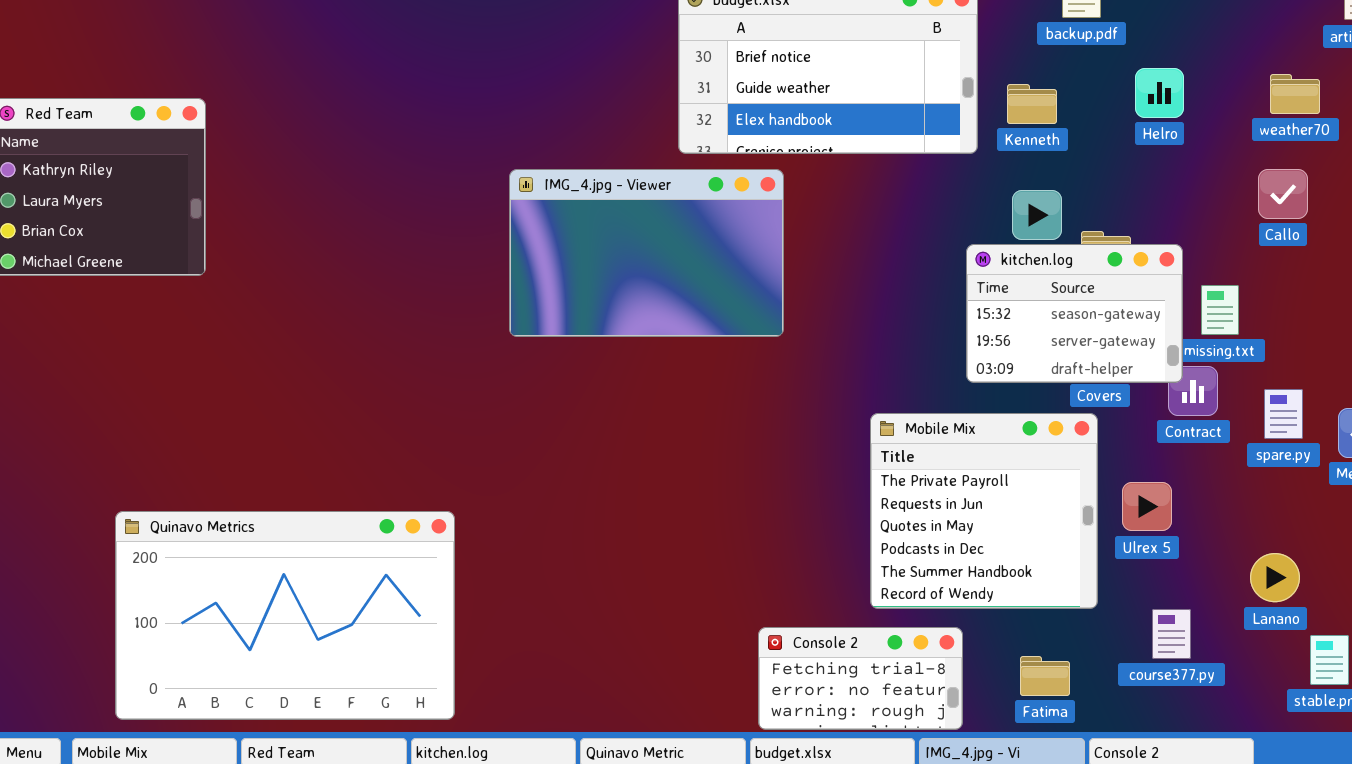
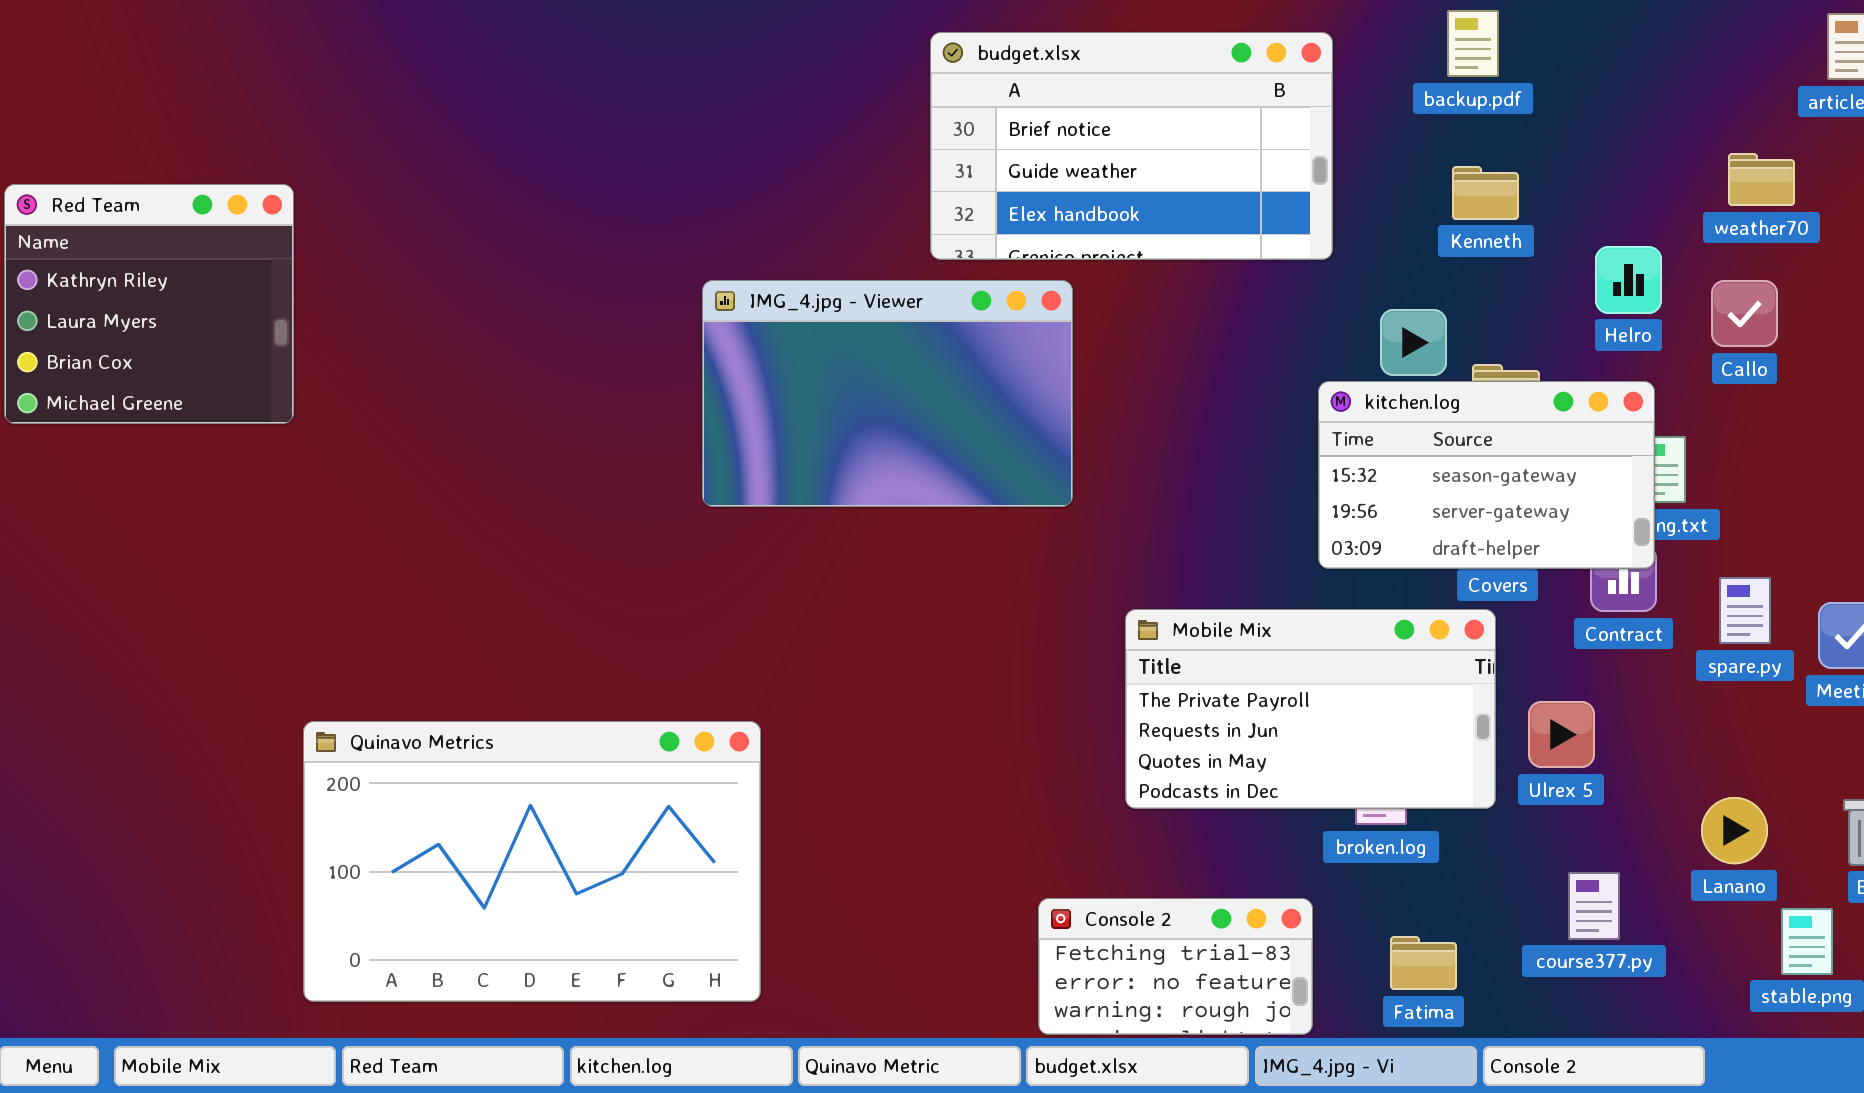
Helro: [1135,68,1184,118] -> [1595,246,1662,314], moved
Kenneth: [1007,84,1057,124] -> [1452,166,1519,220], moved
kitchen.log: [966,244,1183,383] -> [1318,381,1655,569], resized
Mobile Mix: [870,413,1098,609] -> [1125,609,1496,809], resized
Quinavo Metrics: [115,511,455,720] -> [303,721,761,1002], moved

